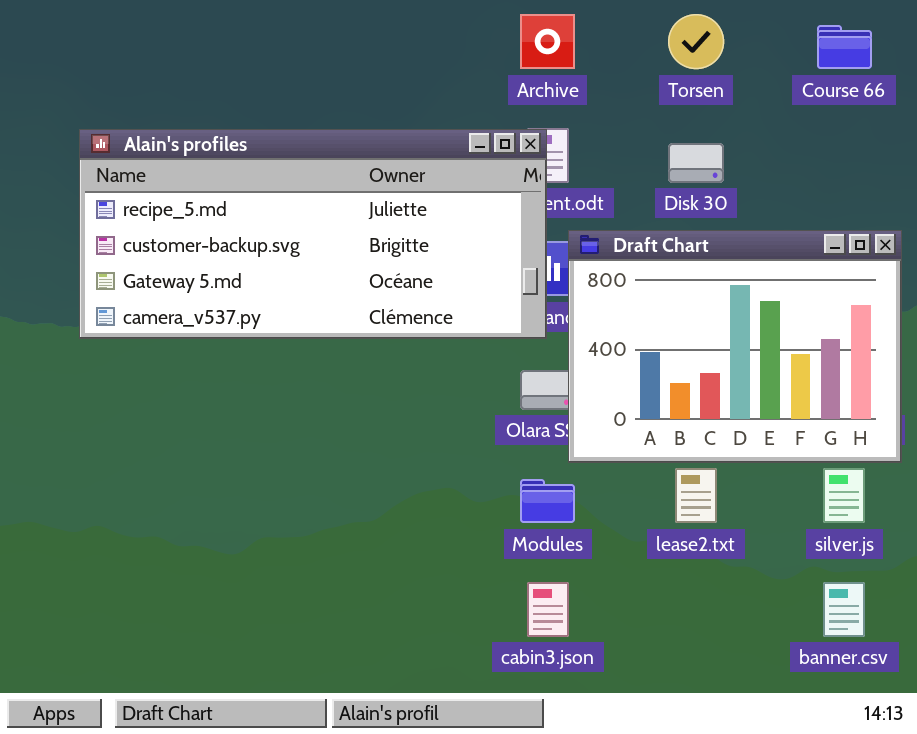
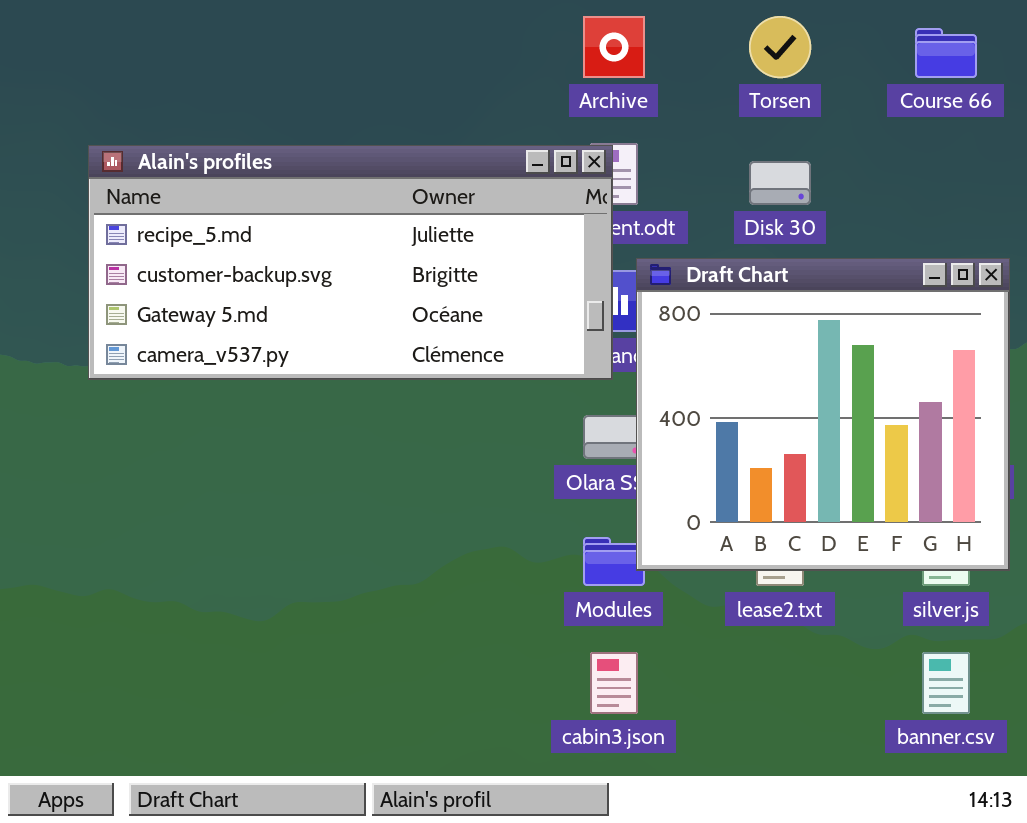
Draft Chart: [568,230,902,463] -> [636,258,1010,571], resized

